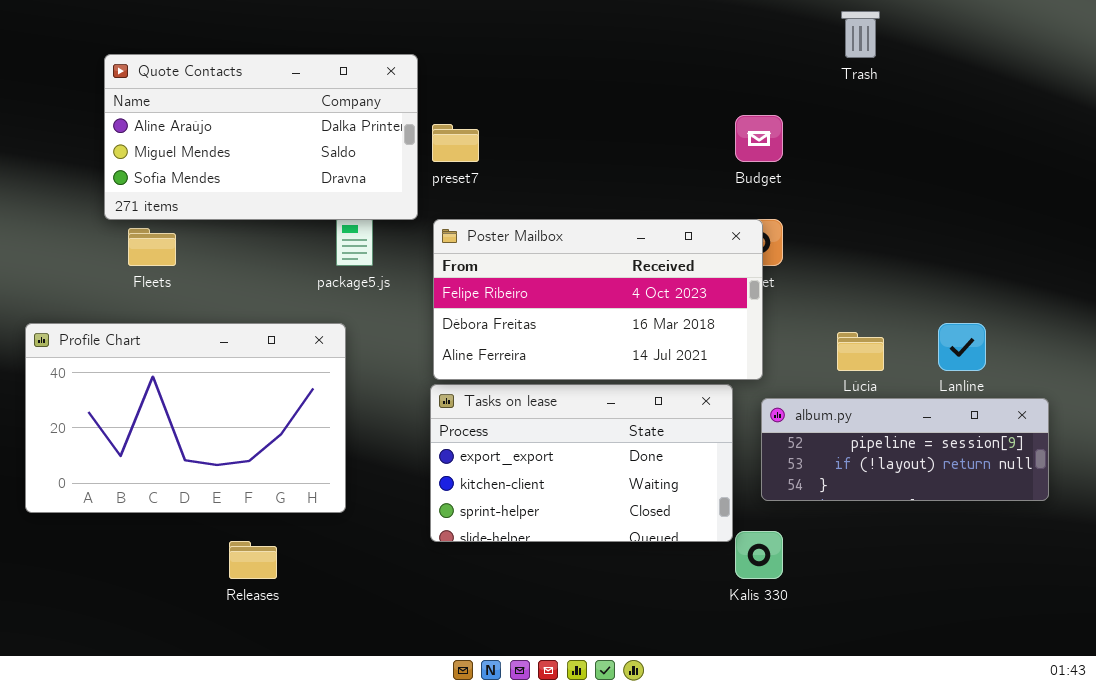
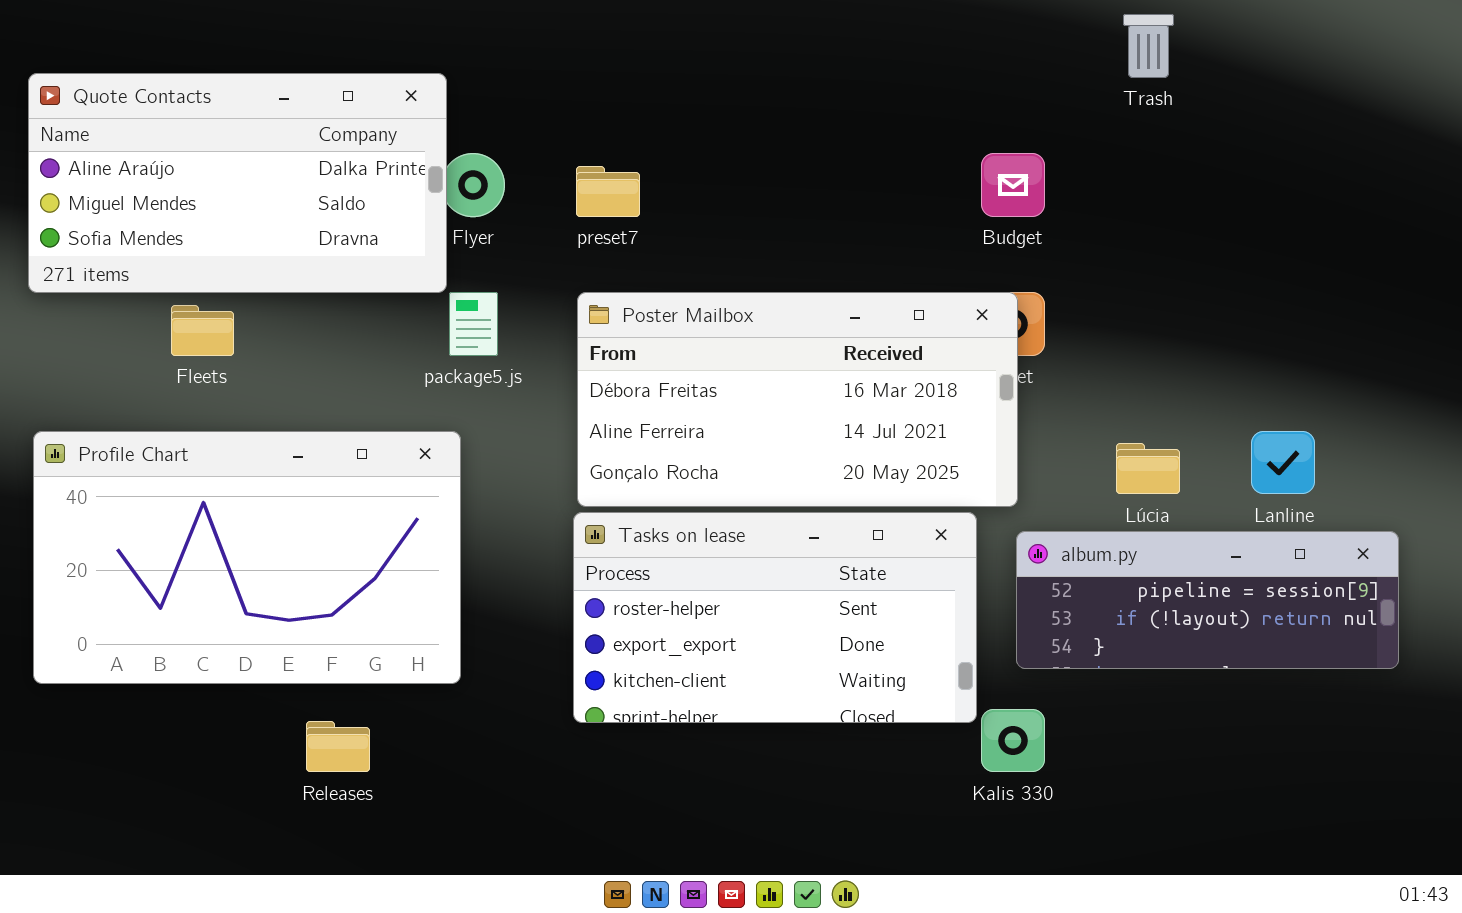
Quote Contacts: [104,54,418,220] -> [28,73,447,293], moved
Poster Mailbox: [433,219,763,380] -> [577,292,1018,507], scrolled down 1 row
Tasks on lease: [430,384,733,542] -> [573,512,977,723], scrolled up 1 row

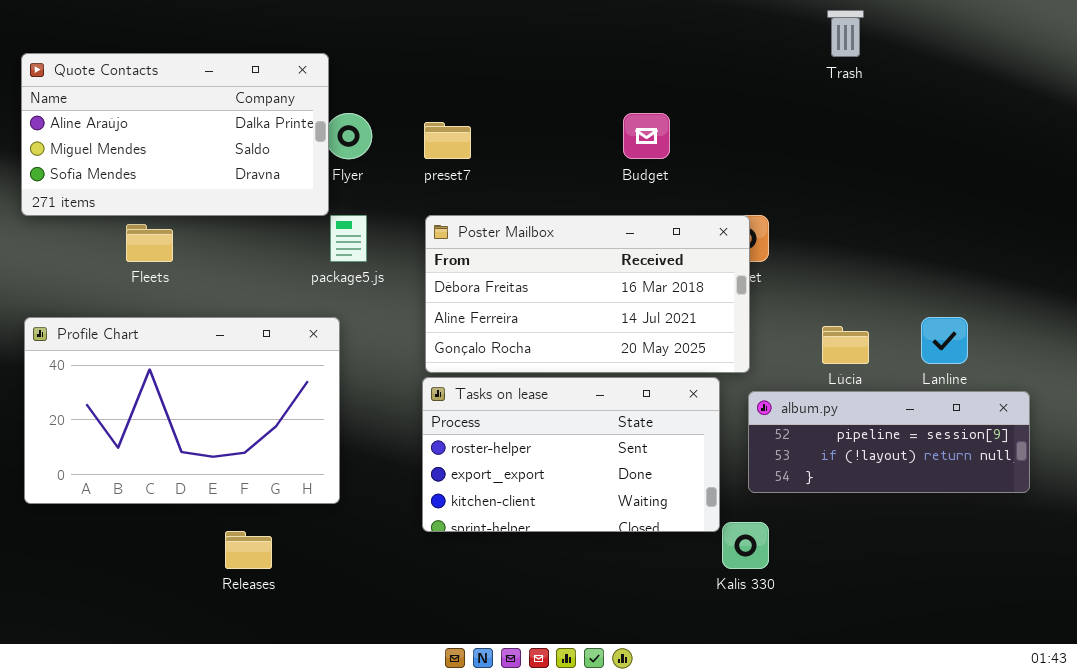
Budget: [981,153,1045,217] -> [623,113,670,159], moved

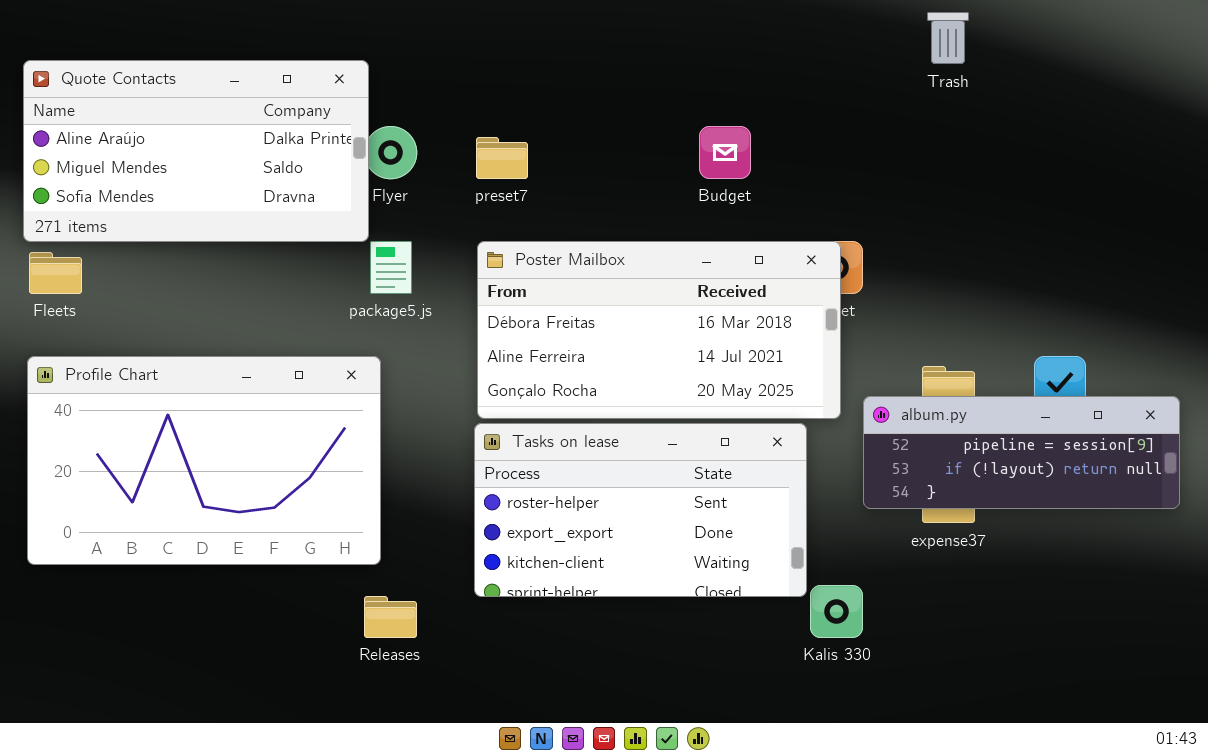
Fleets: [126,224,173,262] -> [29,252,82,294], moved
album.py: [748,391,1030,493] -> [863,396,1180,509], moved
Releases: [225,531,272,569] -> [364,596,417,638], moved

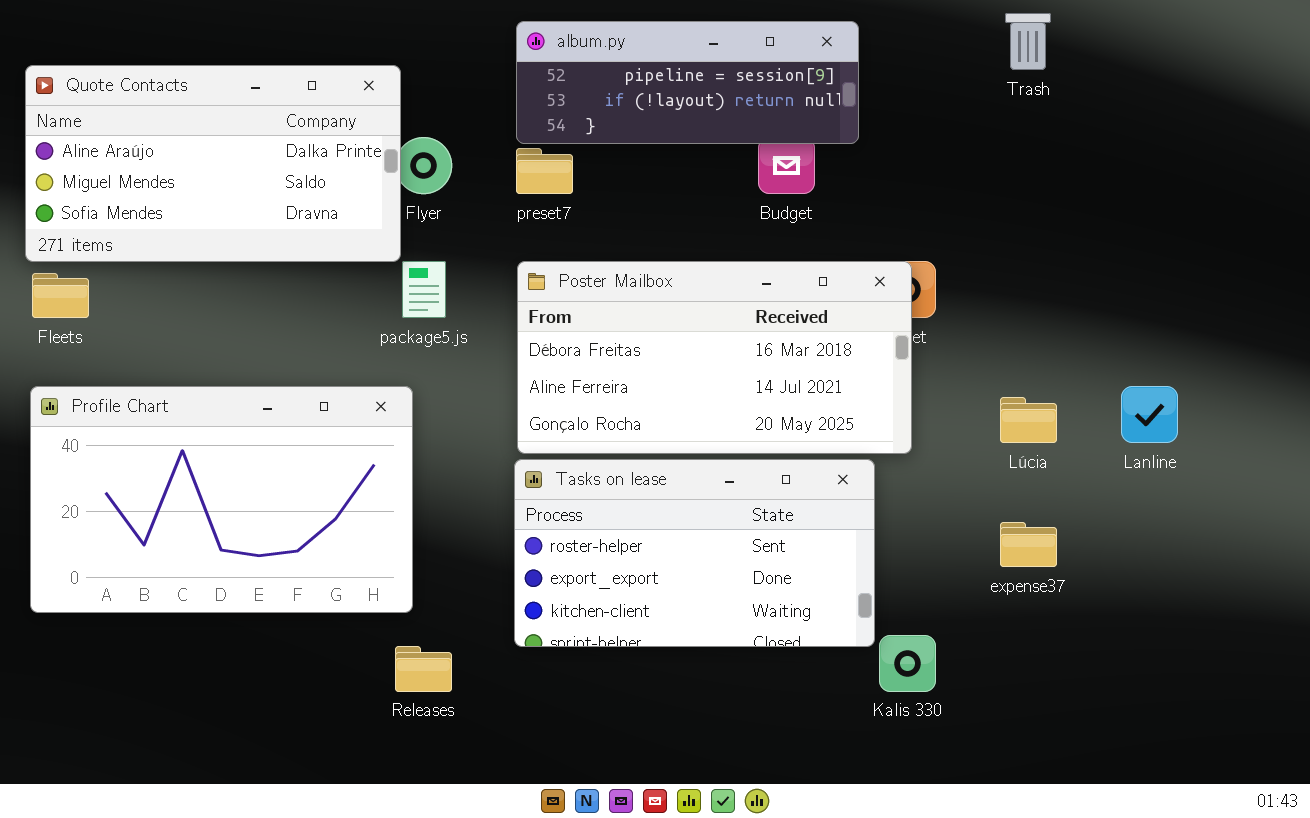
album.py: [863,396,1180,509] -> [516,21,859,144], moved

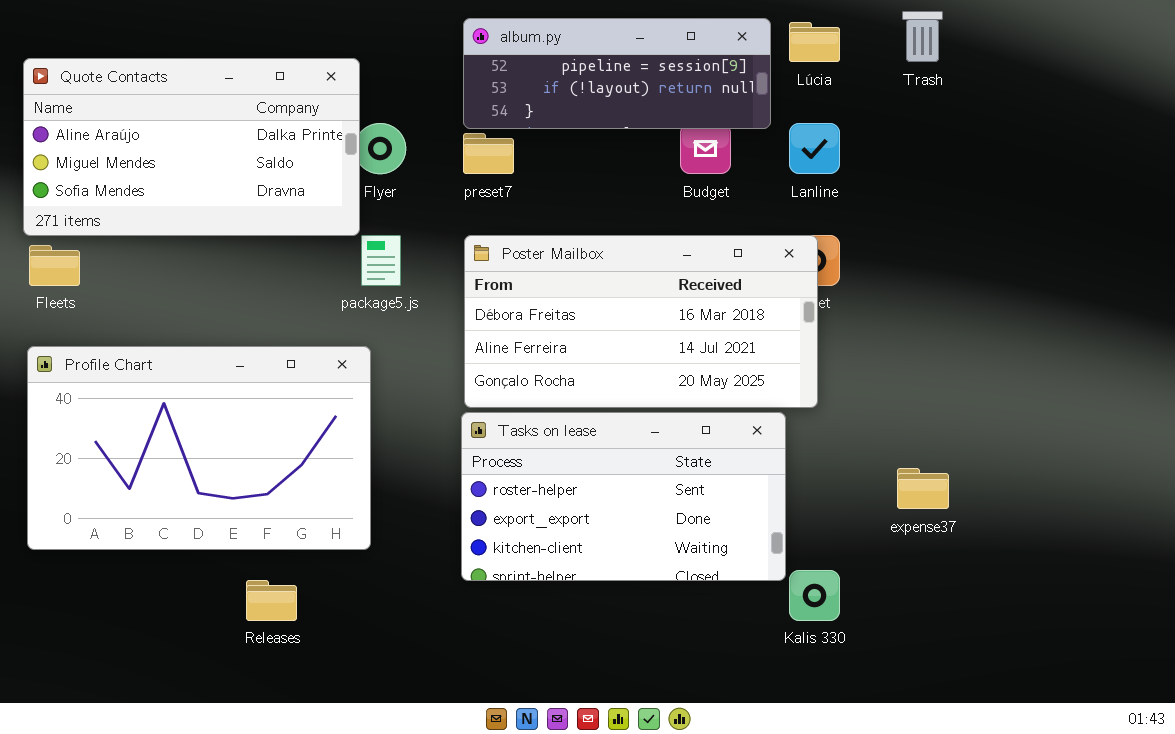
Lanline: [1121,386,1178,443] -> [789,123,840,174], moved
Lúcia: [1000,397,1057,443] -> [789,22,840,62], moved
Releases: [395,646,452,692] -> [246,580,297,621], moved

